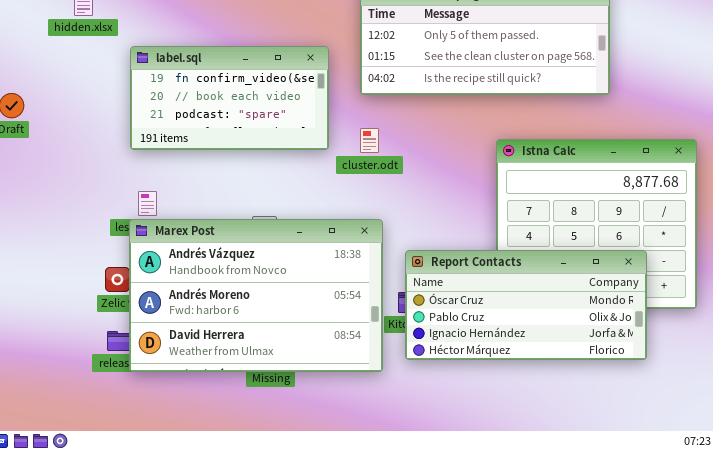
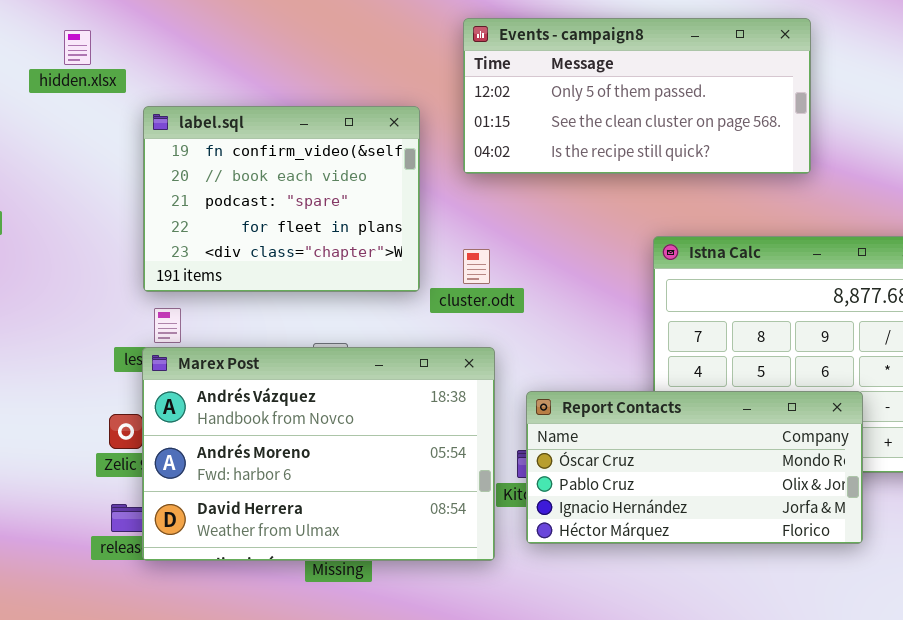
label.sql: [130,46,329,150] -> [143,106,420,292], resized
cluster.odt: [360,128,379,153] -> [463,249,490,284], moved

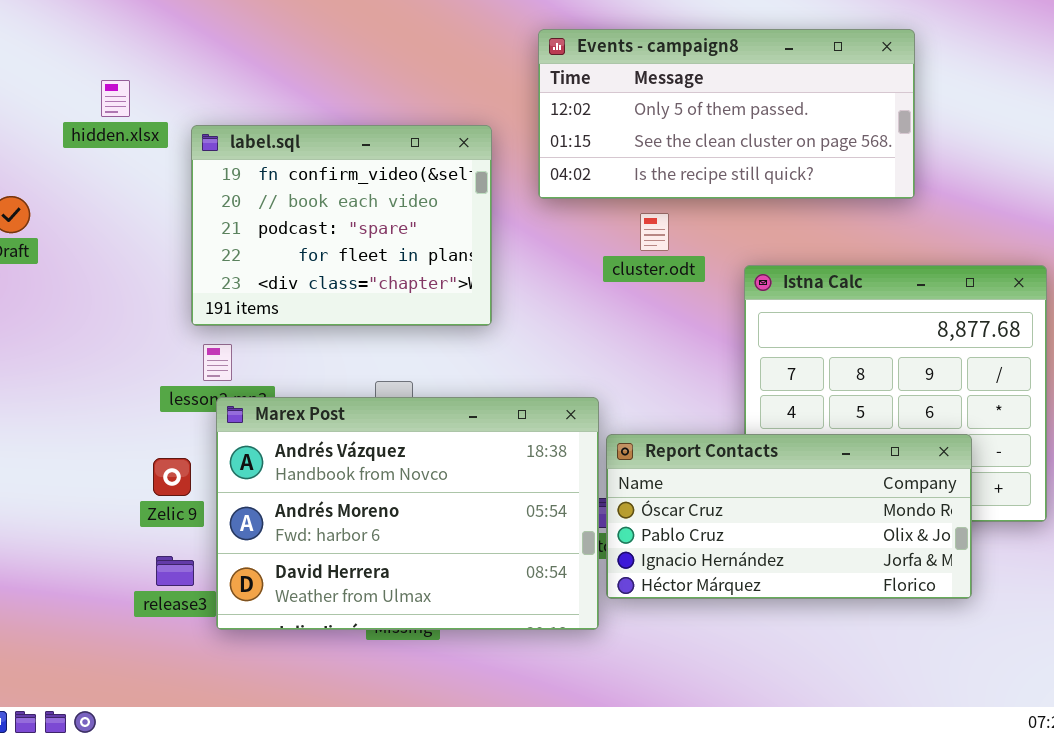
hidden.xlsx: [64,30,91,65] -> [101,80,130,117], moved
cluster.odt: [463,249,490,284] -> [640,213,669,251], moved
Marex Post: [142,347,495,561] -> [216,397,599,630], moved

